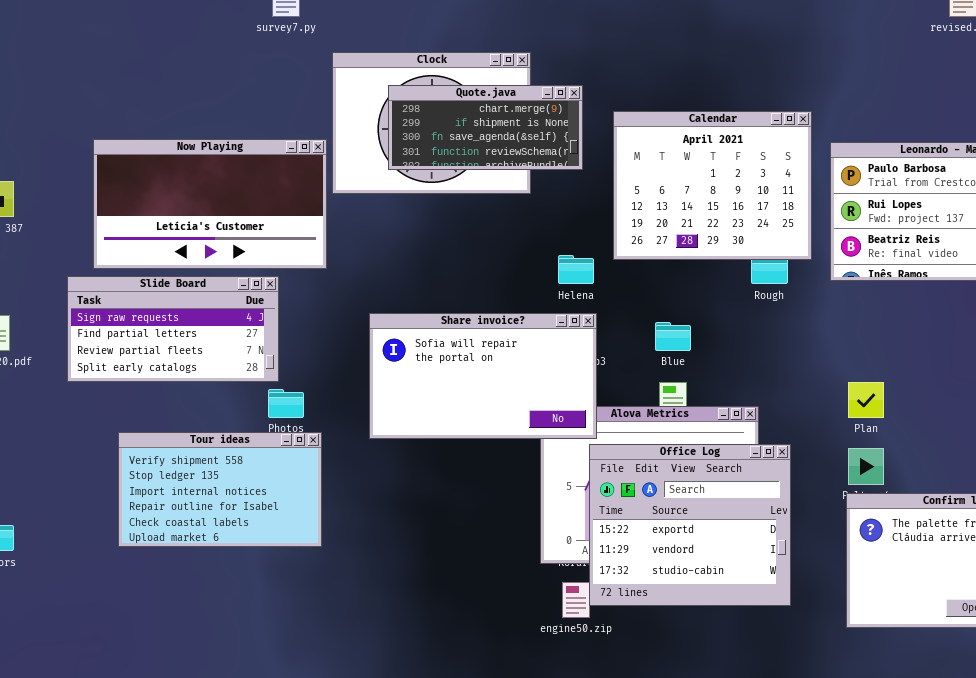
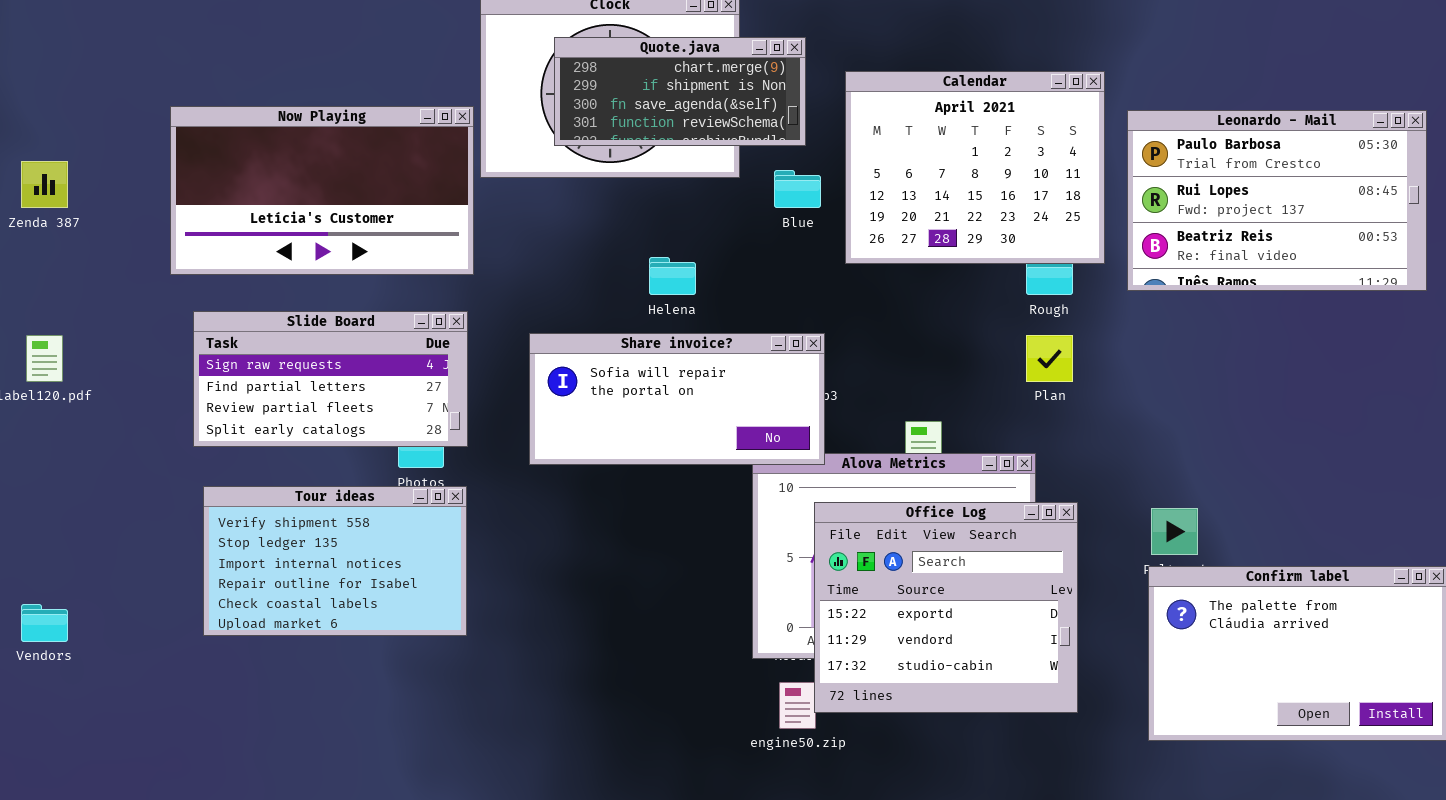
Helena: [558,255,594,284] -> [649,257,696,295], moved
Slide Board: [67,276,279,382] -> [193,311,468,447], moved
Share invoice?: [369,313,597,439] -> [529,333,825,465], resized
Blue: [655,322,691,351] -> [774,170,821,208], moved
Plan: [848,382,884,418] -> [1026,335,1073,382], moved

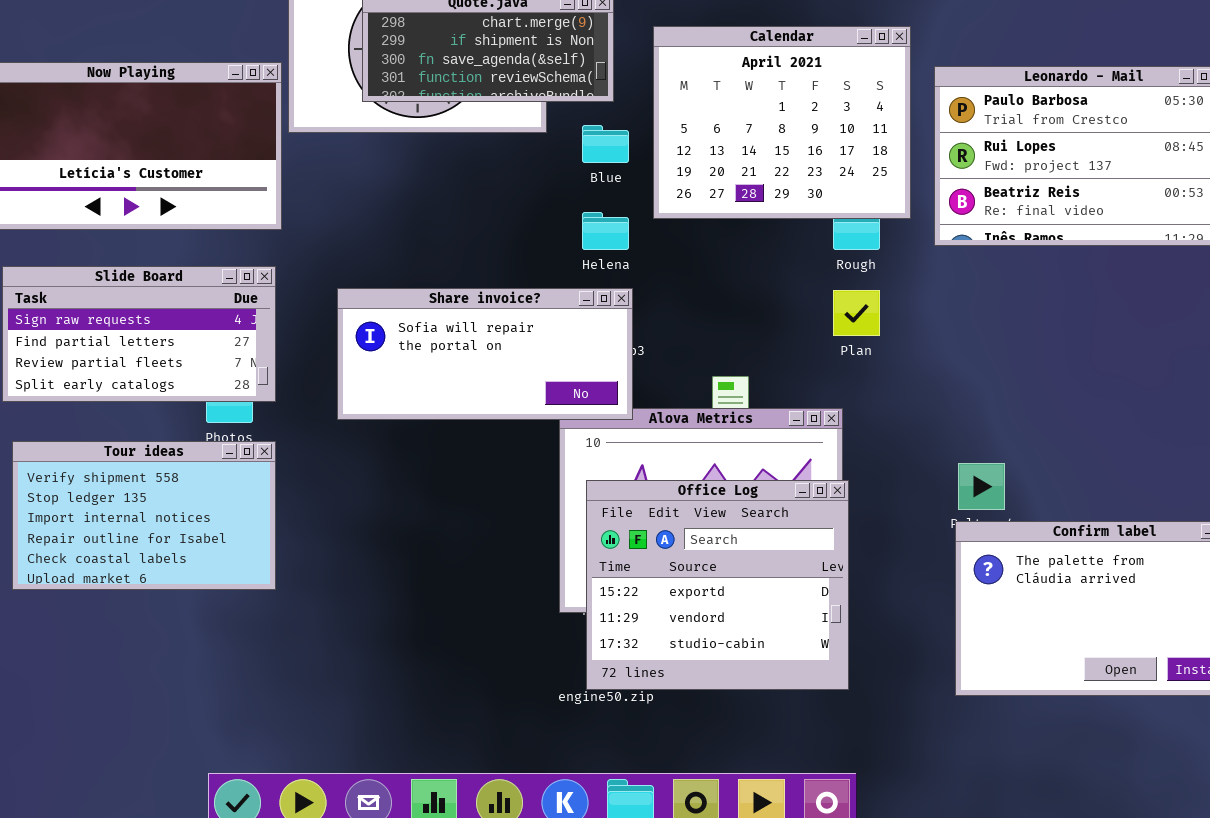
Helena: [649,257,696,295] -> [582,212,629,250], moved
Office Log: [814,502,1078,713] -> [586,480,849,690], moved

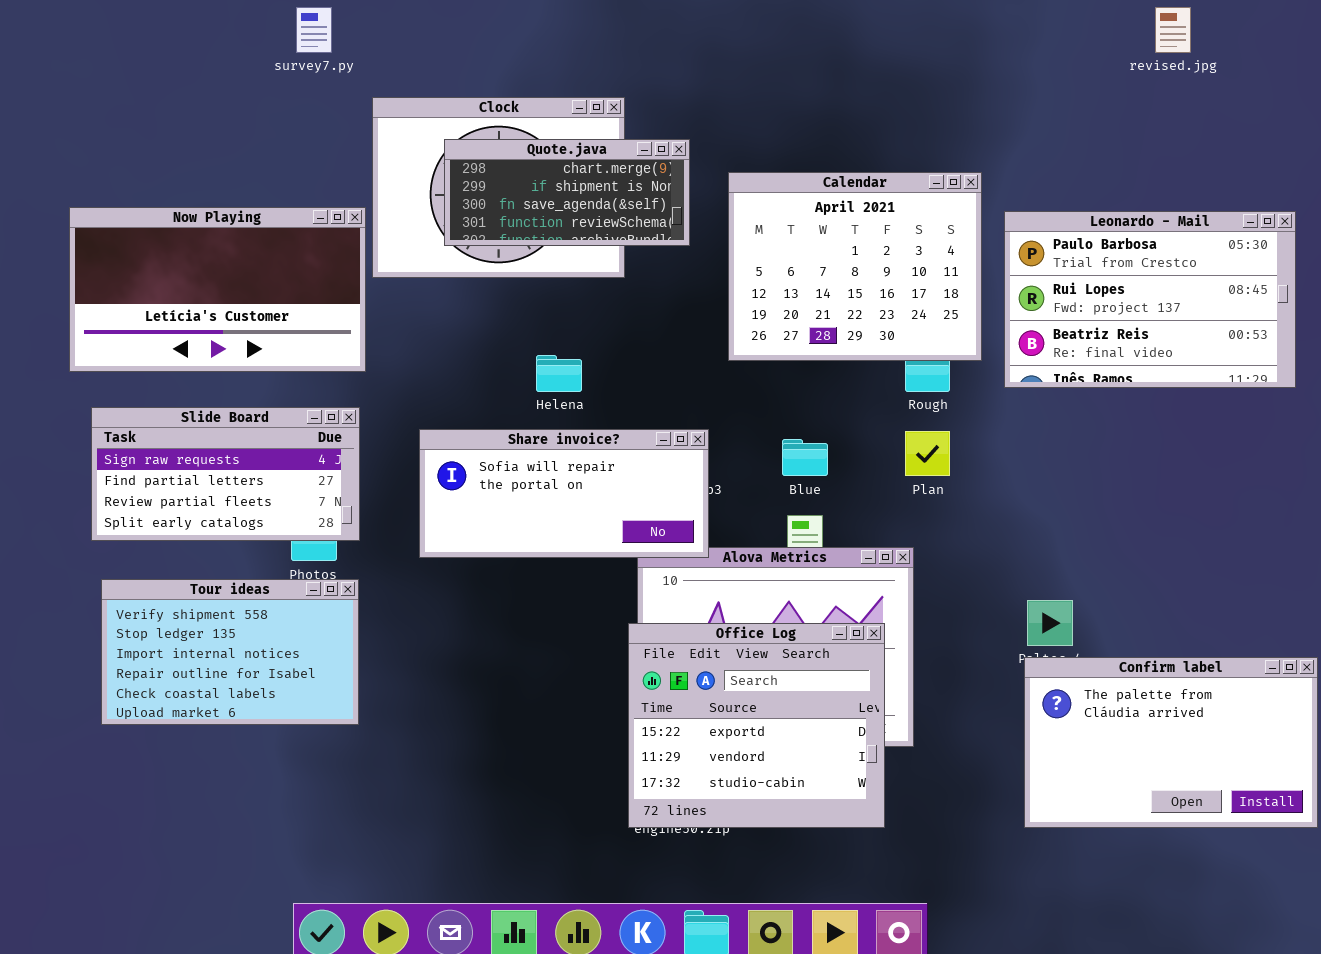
Blue: [582,125,629,163] -> [782,439,828,476], moved
Helena: [582,212,629,250] -> [536,355,582,392], moved
Office Log: [586,480,849,690] -> [628,623,885,828], moved

